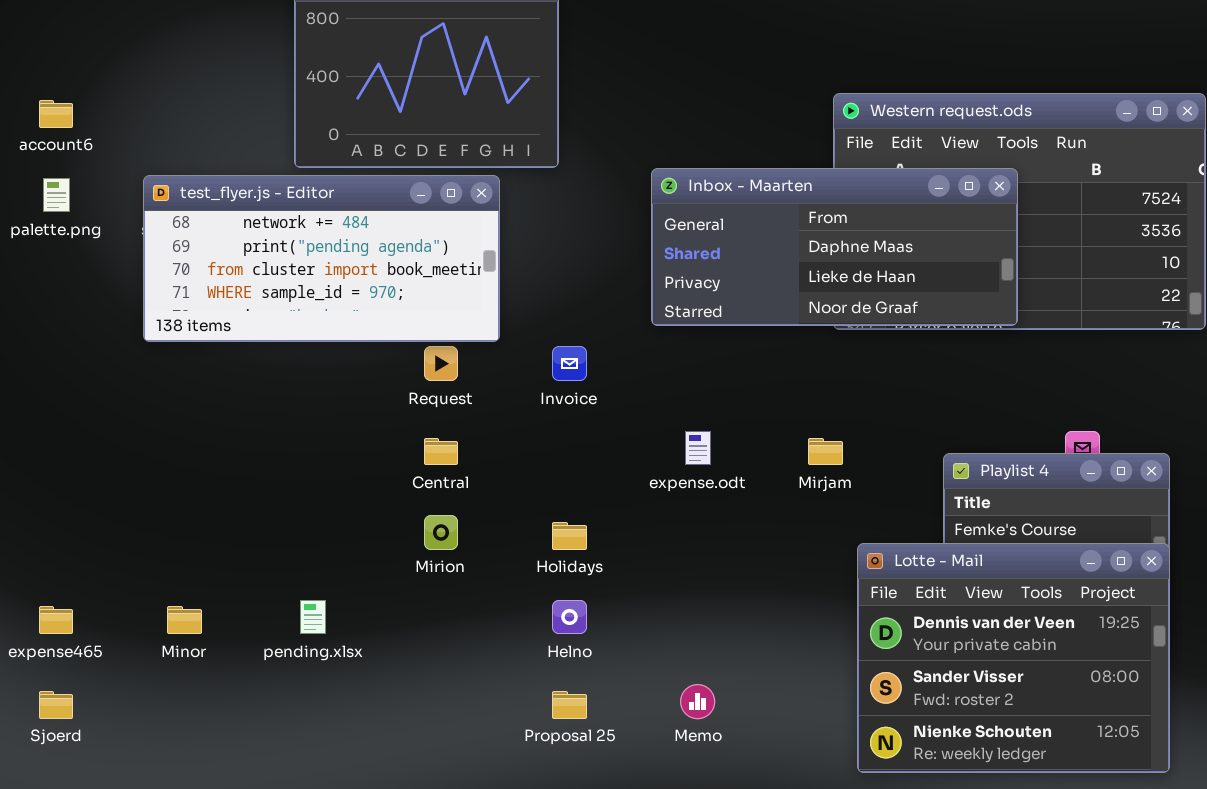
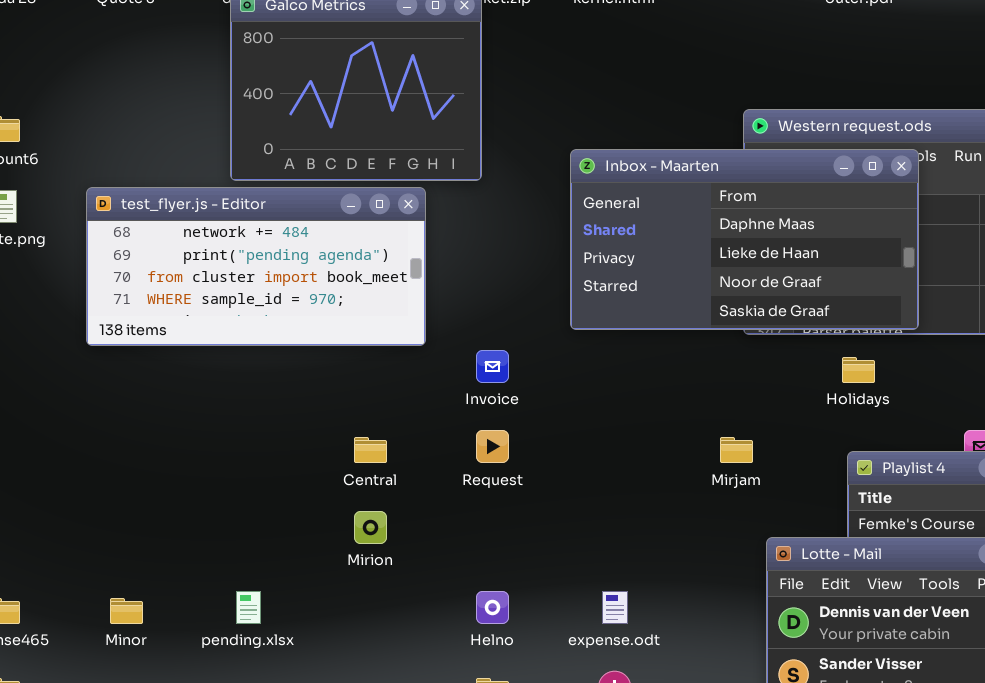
Inbox - Maarten: [651,168,1018,326] -> [570,149,919,330], resized
Request: [424,346,458,381] -> [476,430,509,463], moved
expense.odt: [685,431,711,465] -> [602,591,628,624], moved
Holidays: [552,522,587,550] -> [842,357,875,383], moved

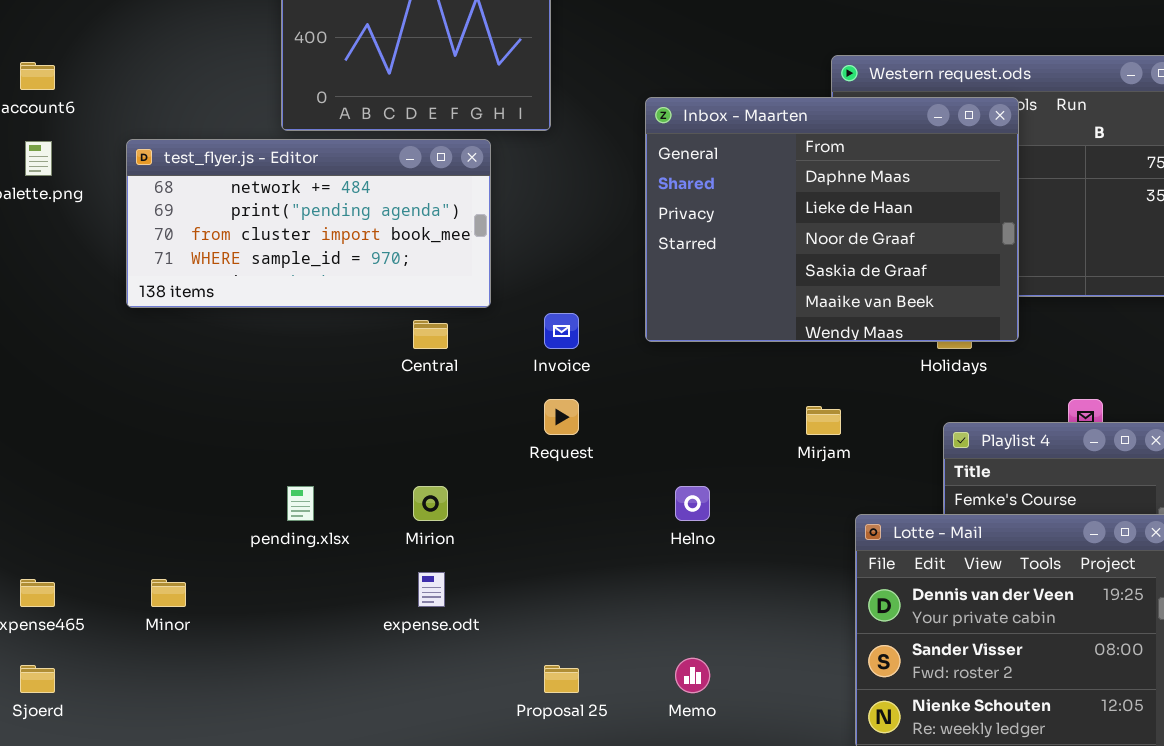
Inbox - Maarten: [570,149,919,330] -> [645,97,1019,342], resized
Central: [354,437,387,463] -> [413,320,448,349], moved
pending.xlsx: [236,591,261,624] -> [287,486,314,521], moved
Helno: [476,591,509,624] -> [675,486,710,521], moved
expense.odt: [602,591,628,624] -> [418,572,445,607], moved

